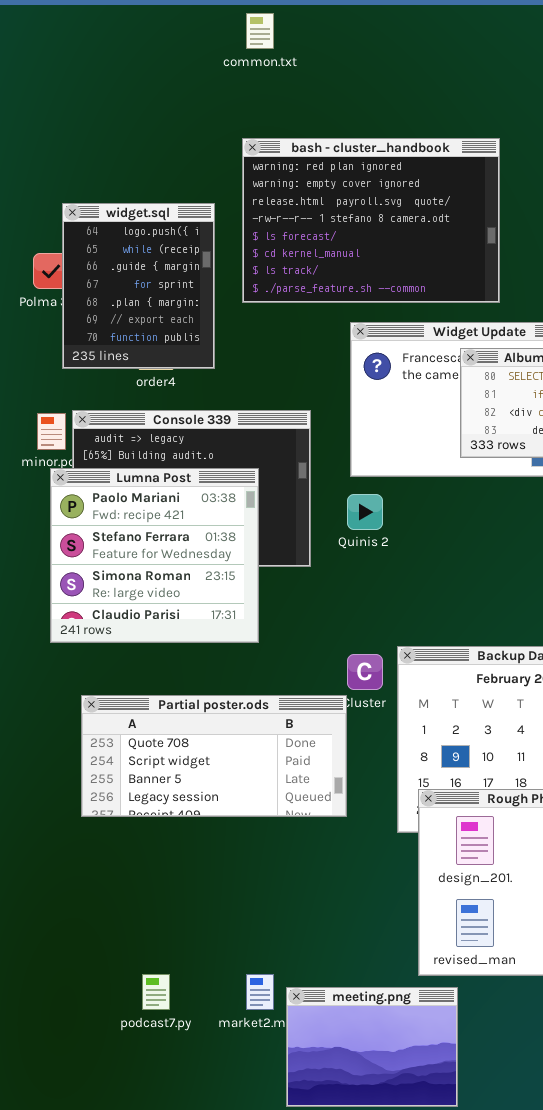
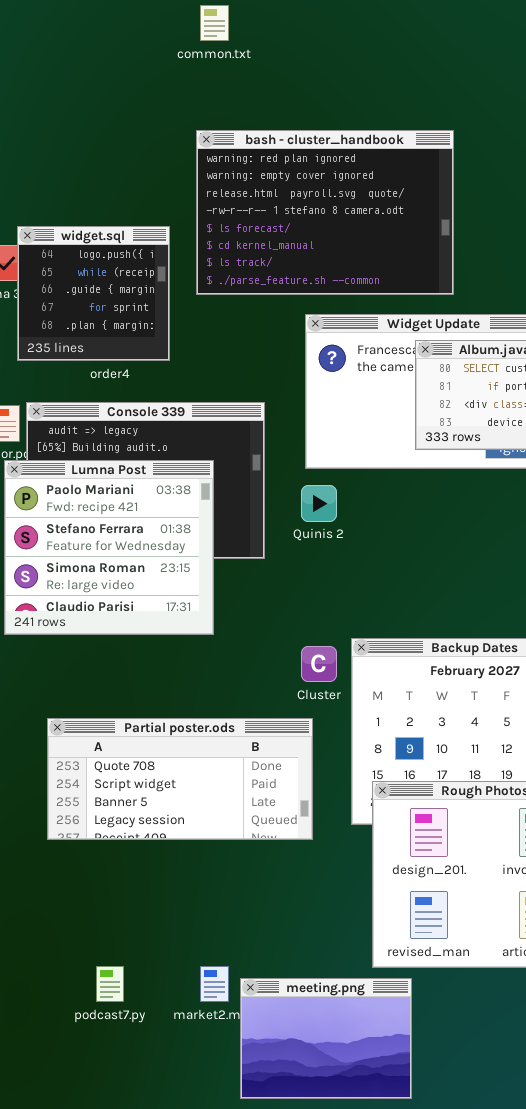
widget.sql: [62,203,215,369] -> [17,226,170,361], resized
Partial poster.ods: [81,695,347,817] -> [47,718,313,840], moved

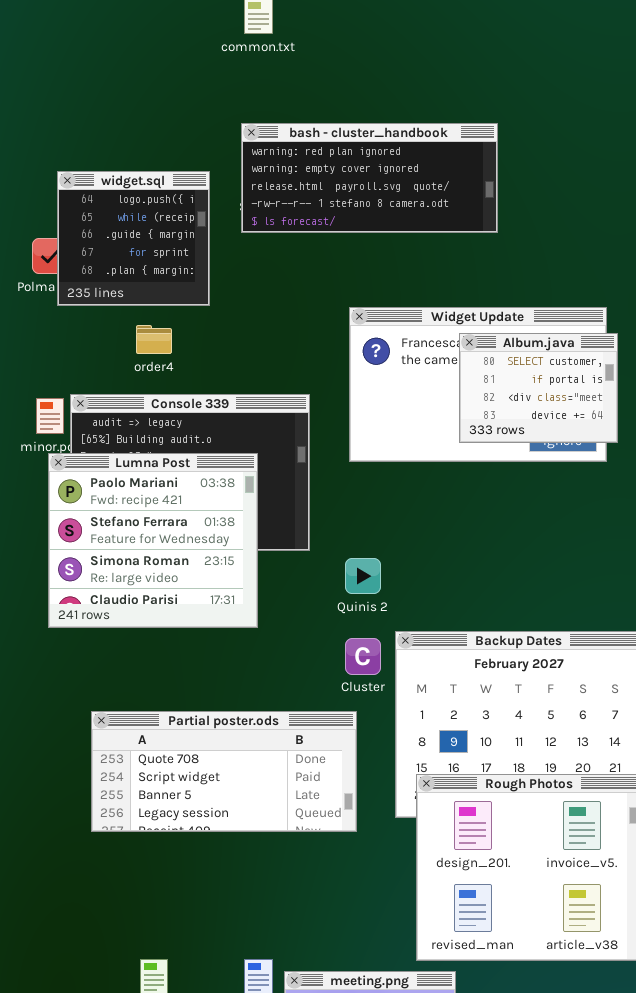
bash - cluster_handbook: [196,130,454,295] -> [241,123,498,233], resized
widget.sql: [17,226,170,361] -> [57,171,210,306], moved
Quinis 2: [301,485,337,522] -> [345,558,381,594], moved

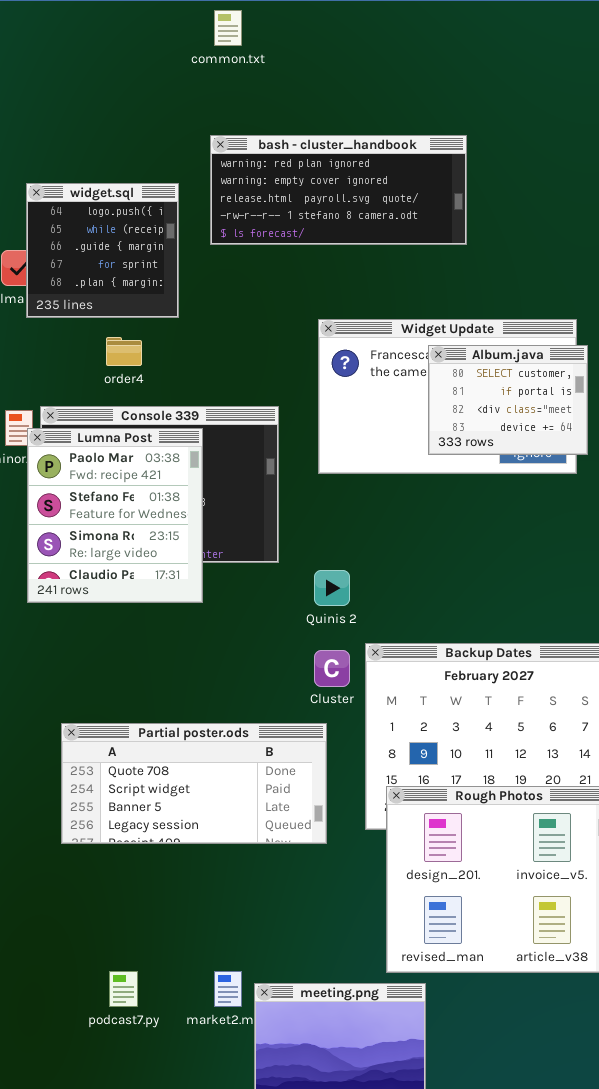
Lumna Post: [48,453,258,628] -> [27,428,203,603], moved, resized

